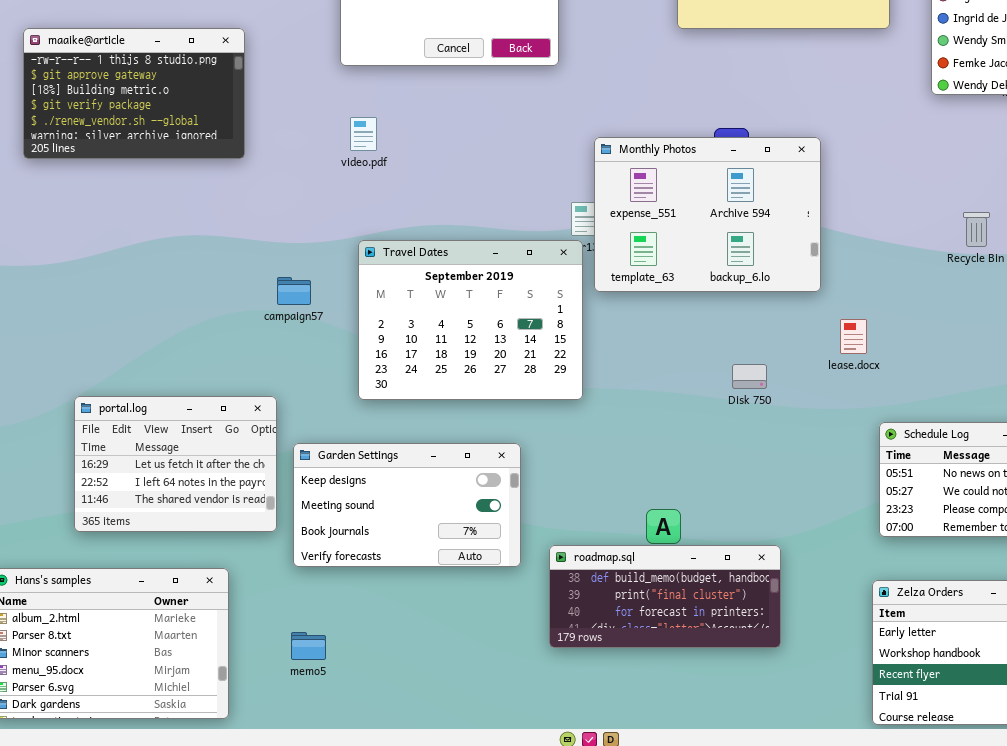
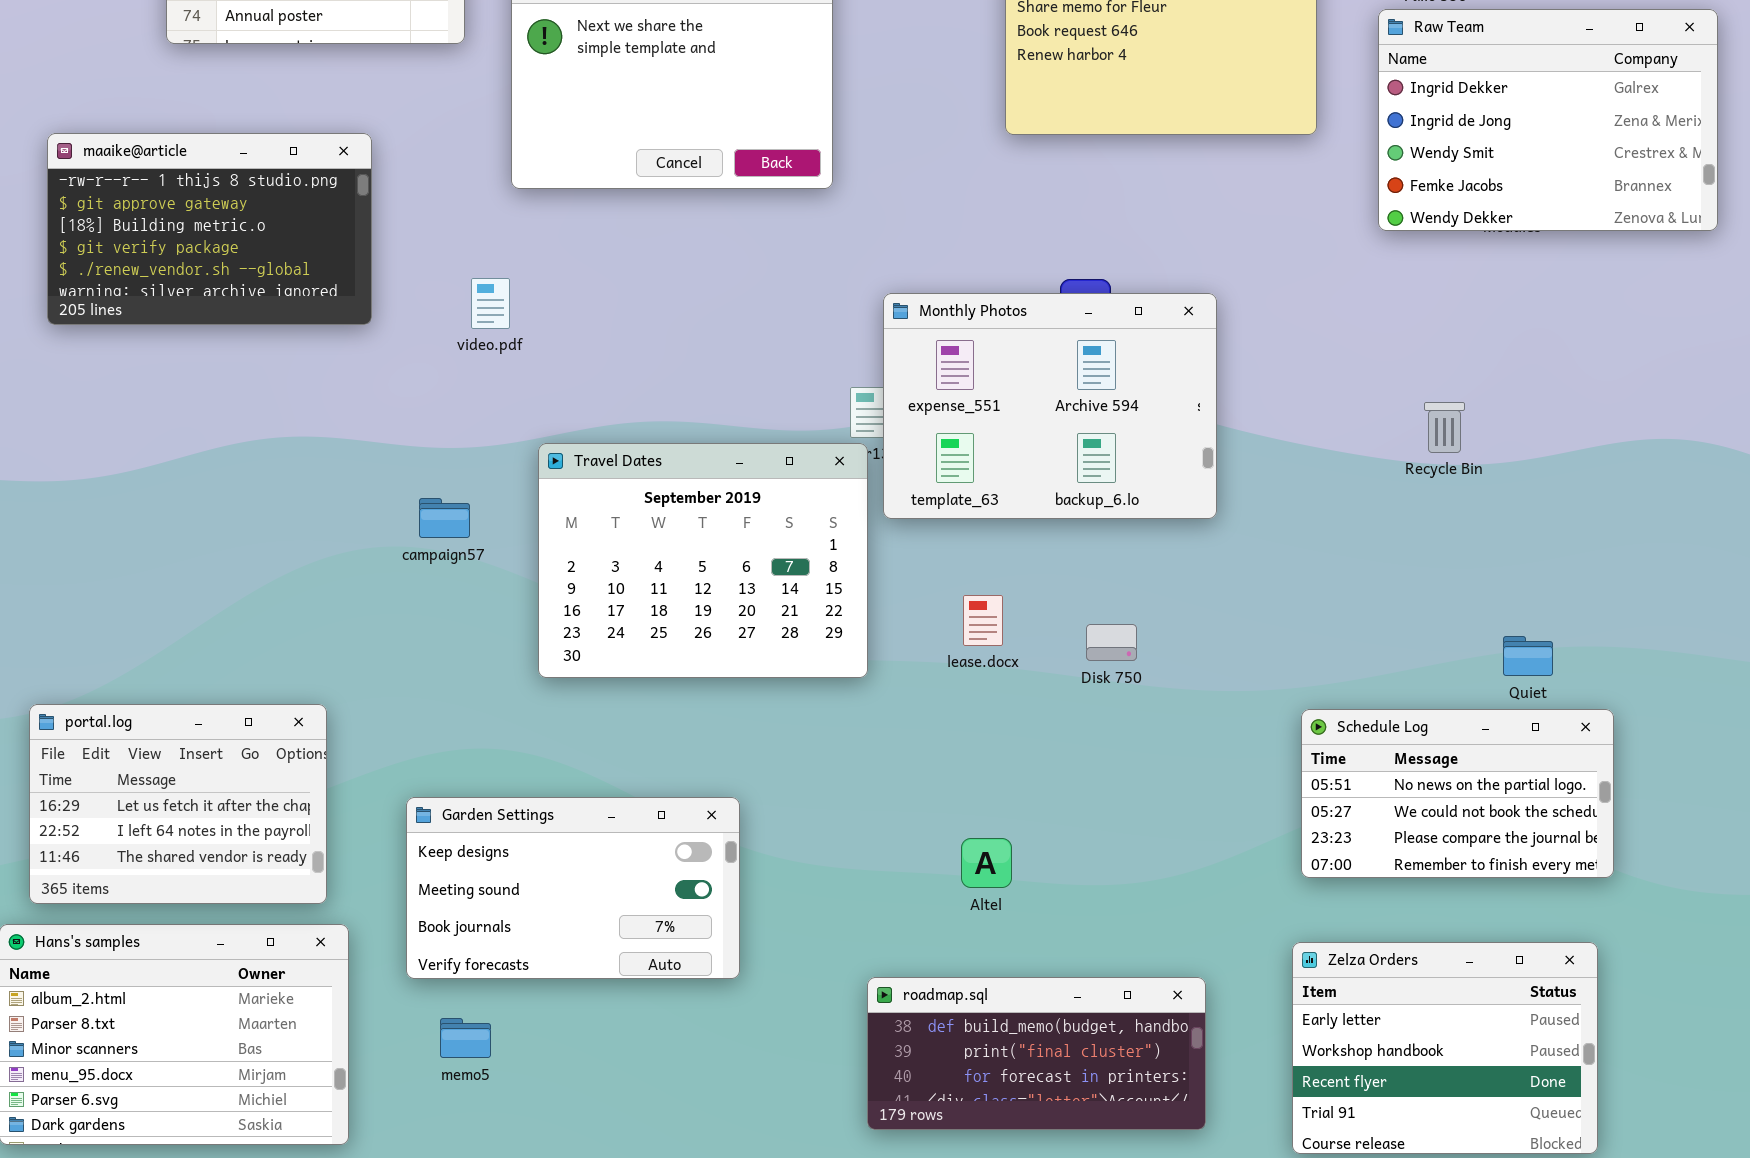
video.pdf: [350,117,377,151] -> [471,278,510,329], moved
lease.docx: [840,319,867,354] -> [963,595,1003,646], moved
portal.log: [74,396,277,532] -> [29,704,327,904], moved
Garden Settings: [293,443,521,567] -> [406,797,740,979], moved
roadmap.sql: [549,545,781,648] -> [867,977,1206,1130], moved

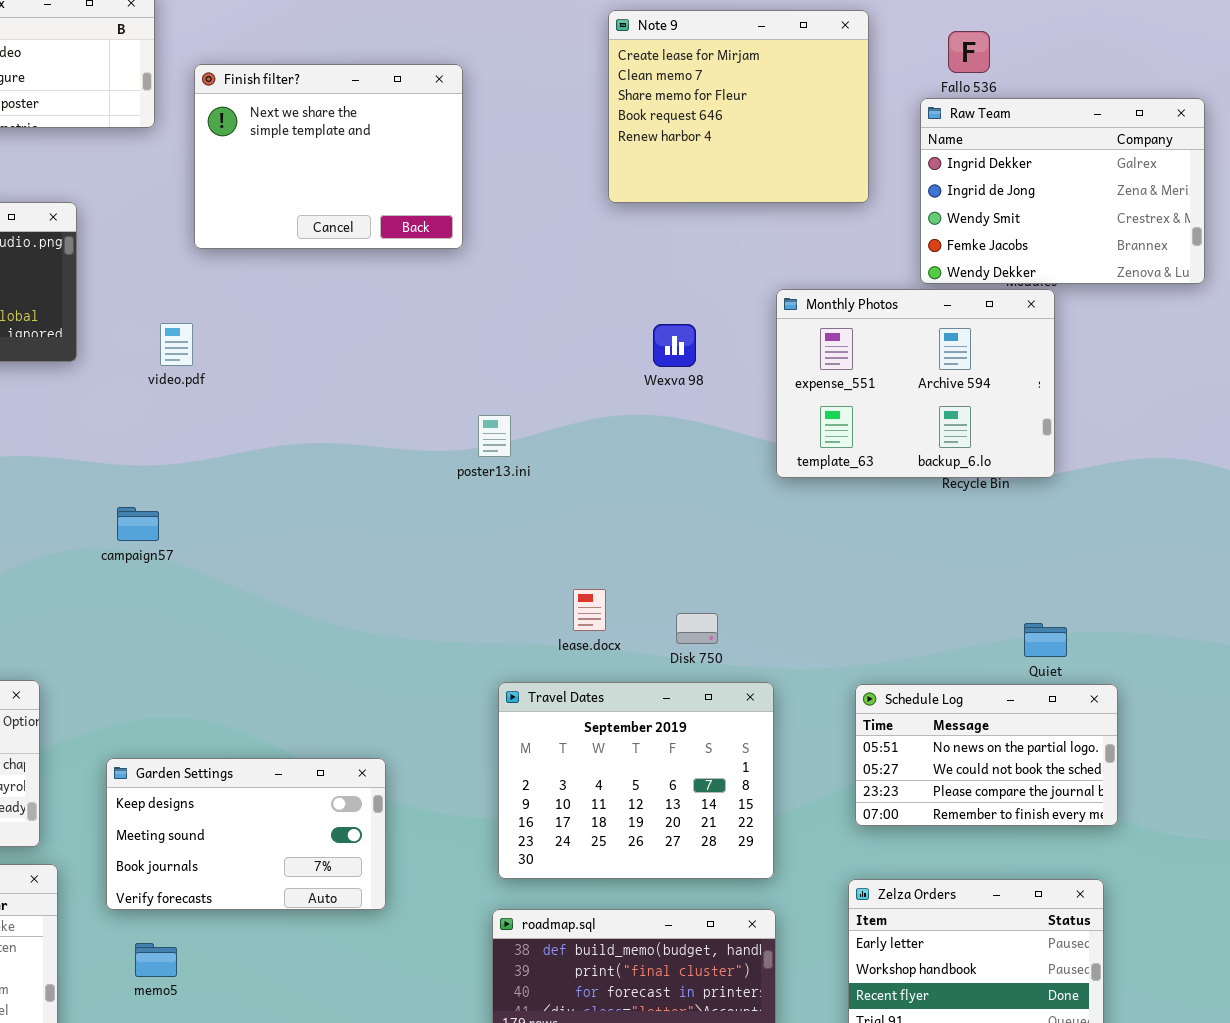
Monthly Photos: [883,293,1217,519] -> [776,289,1055,478], moved
Travel Dates: [538,443,868,678] -> [498,682,774,879], moved

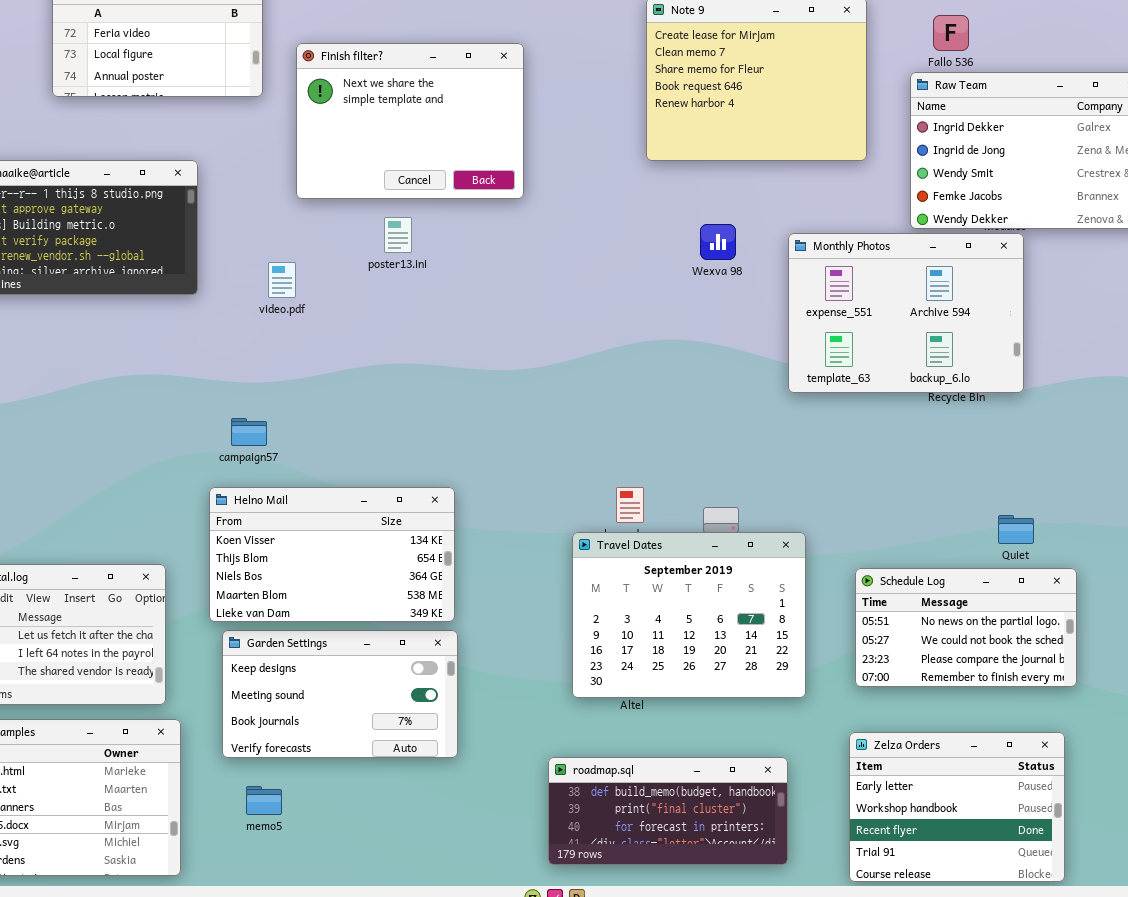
Wexva 98: [653,324,696,367] -> [700,224,736,260], moved
poster13.ini: [478,415,511,457] -> [384,217,412,253], moved
Helno Mail: none -> [209,487,455,622], opened
Travel Dates: [498,682,774,879] -> [572,532,806,698], moved

